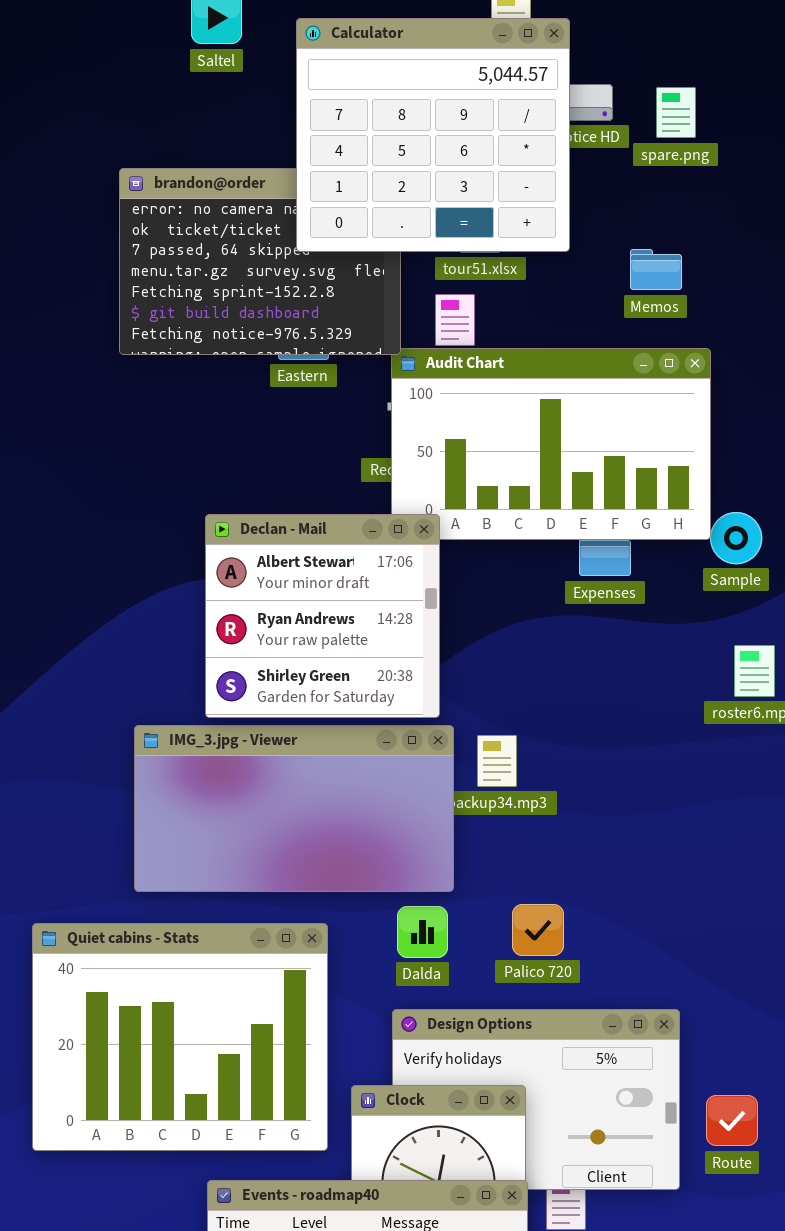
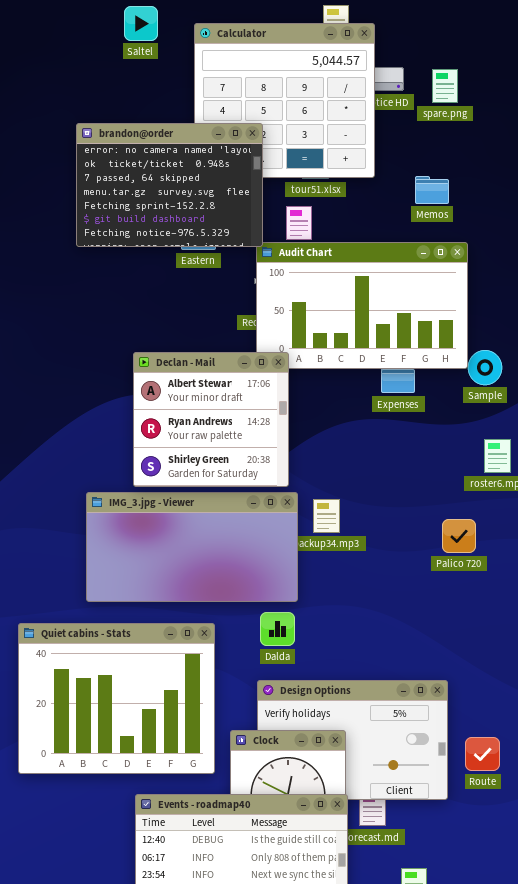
brandon@order: [119,168,401,355] -> [76,123,263,247], raised
Palico 720: [512,904,564,956] -> [442,519,476,553], moved

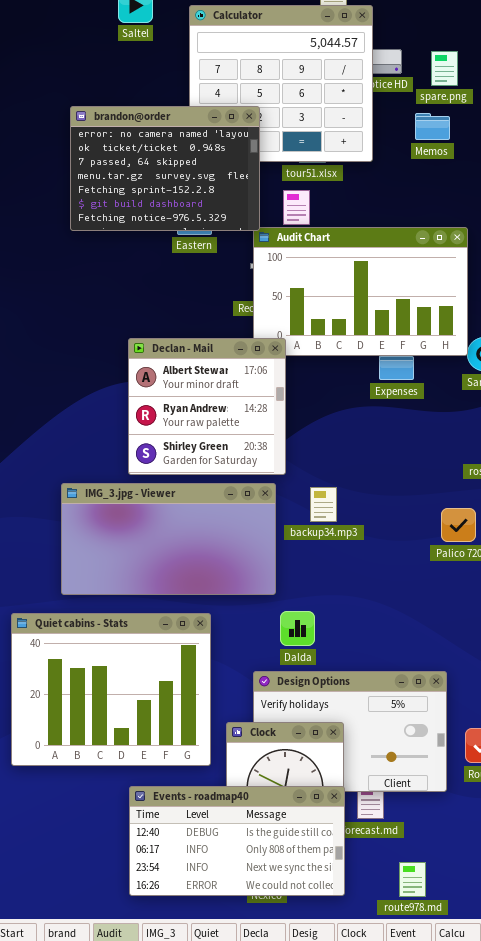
Memos: [415,176,449,204] -> [415,113,450,140], moved
IMG_3.jpg - Viewer: [86,492,298,602] -> [61,483,276,595], moved
Dalda: [260,612,295,646] -> [280,611,315,646], moved

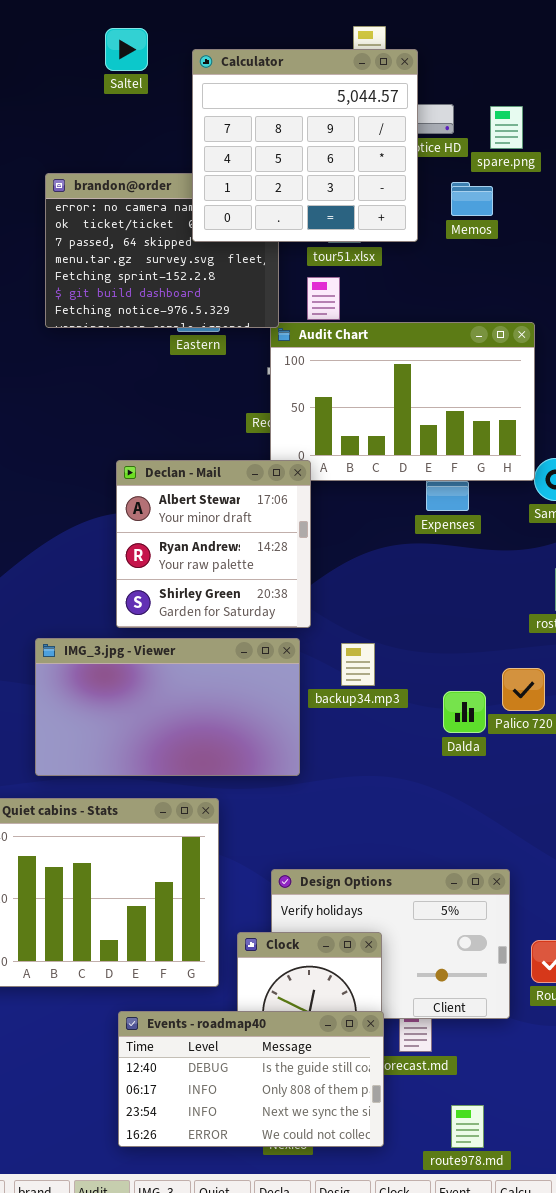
Calculator: [189,5,373,162] -> [192,49,418,242], raised
Memos: [415,113,450,140] -> [451,182,493,216], moved
Dalda: [280,611,315,646] -> [443,691,486,733], moved

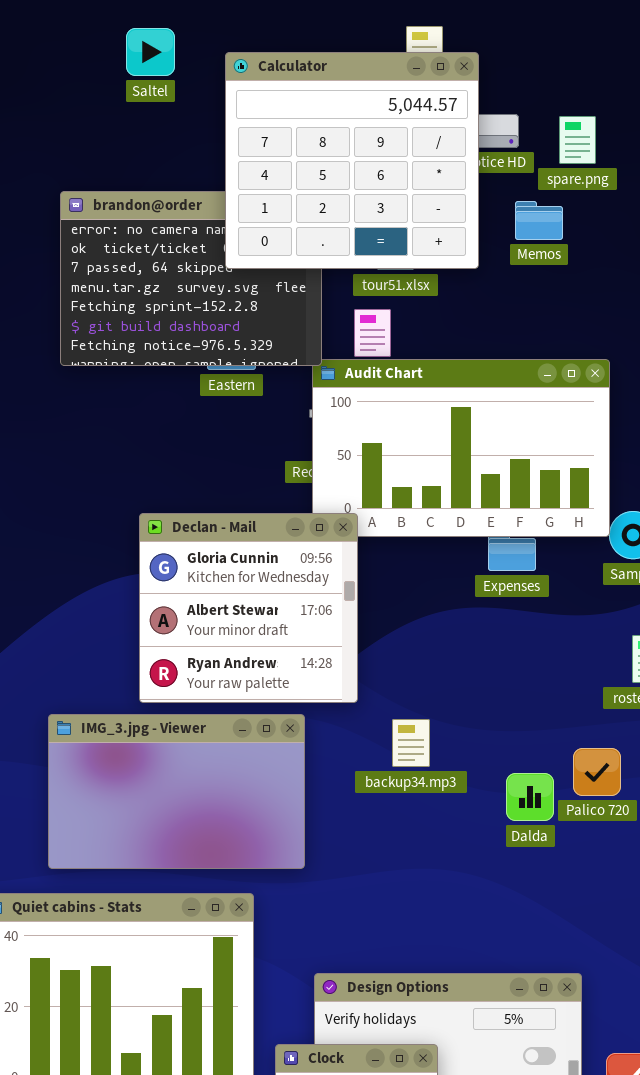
Declan - Mail: [116,460,311,628] -> [139,513,358,703], scrolled up 1 row
IMG_3.jpg - Viewer: [35,638,300,776] -> [48,714,305,869], resized

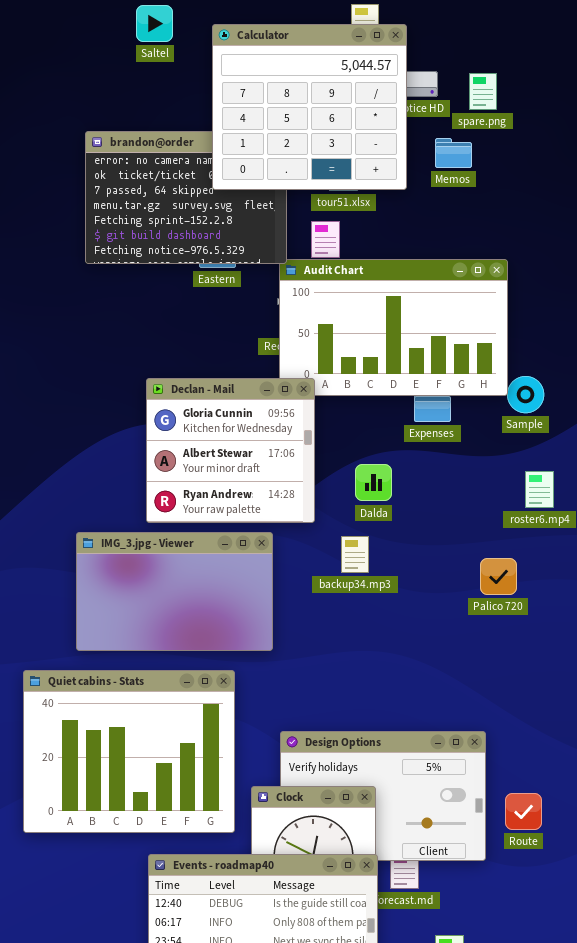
Dalda: [506,773,554,821] -> [355,464,392,501], moved

